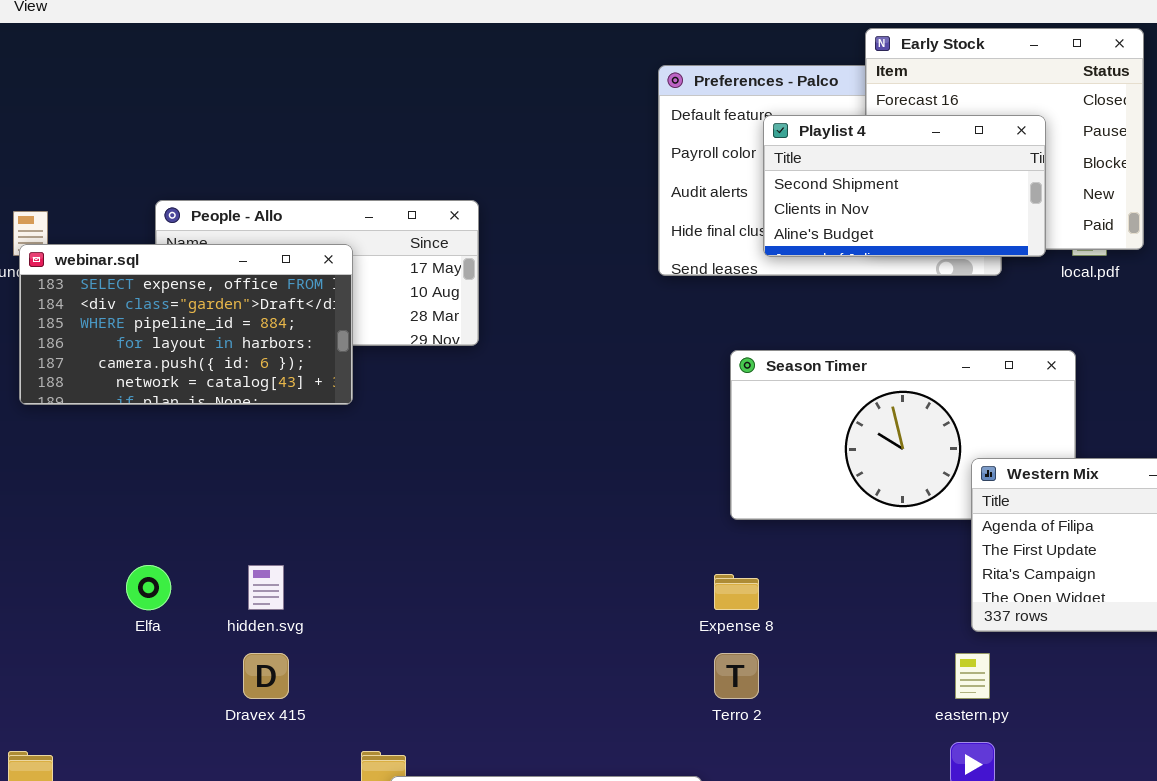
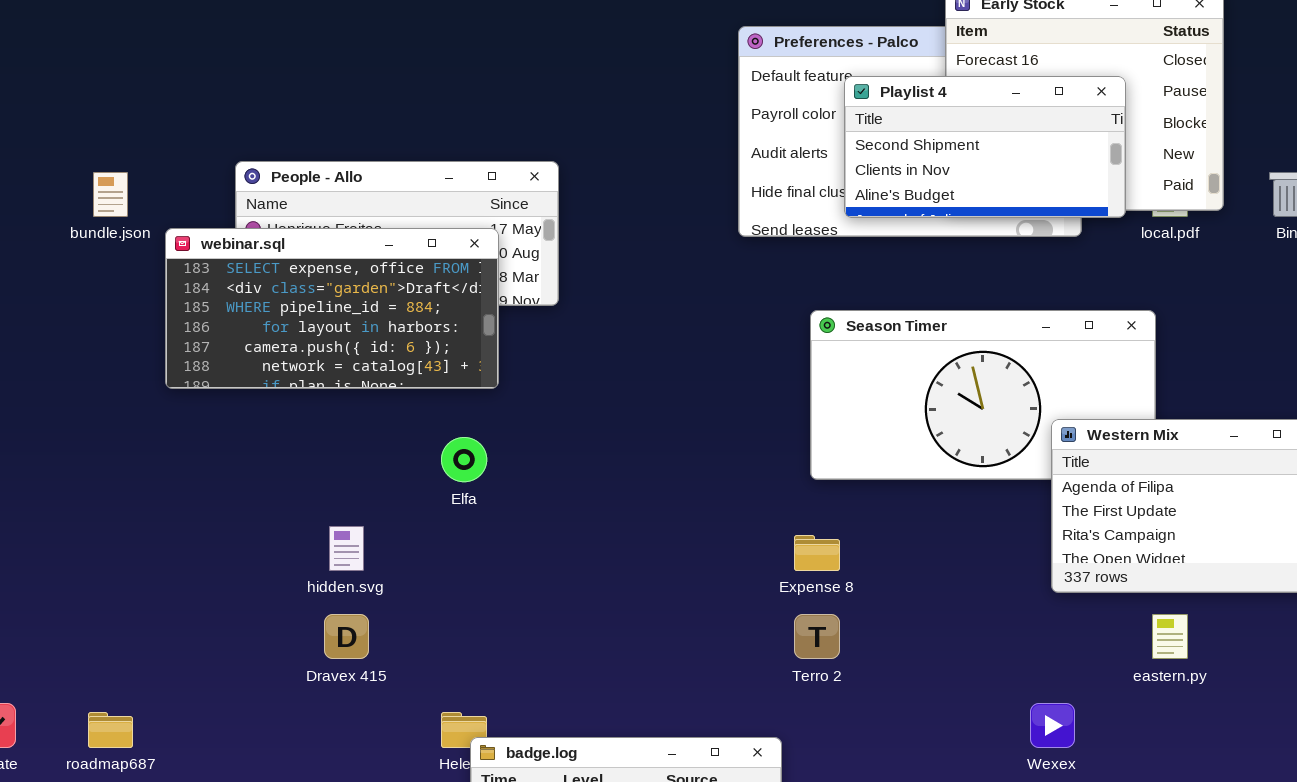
webinar.sql: [19,244,353,405] -> [165,228,499,389], moved
Elfa: [126,565,171,610] -> [441,437,487,482], moved
eastern.py: [955,653,990,699] -> [1152,614,1188,659], moved

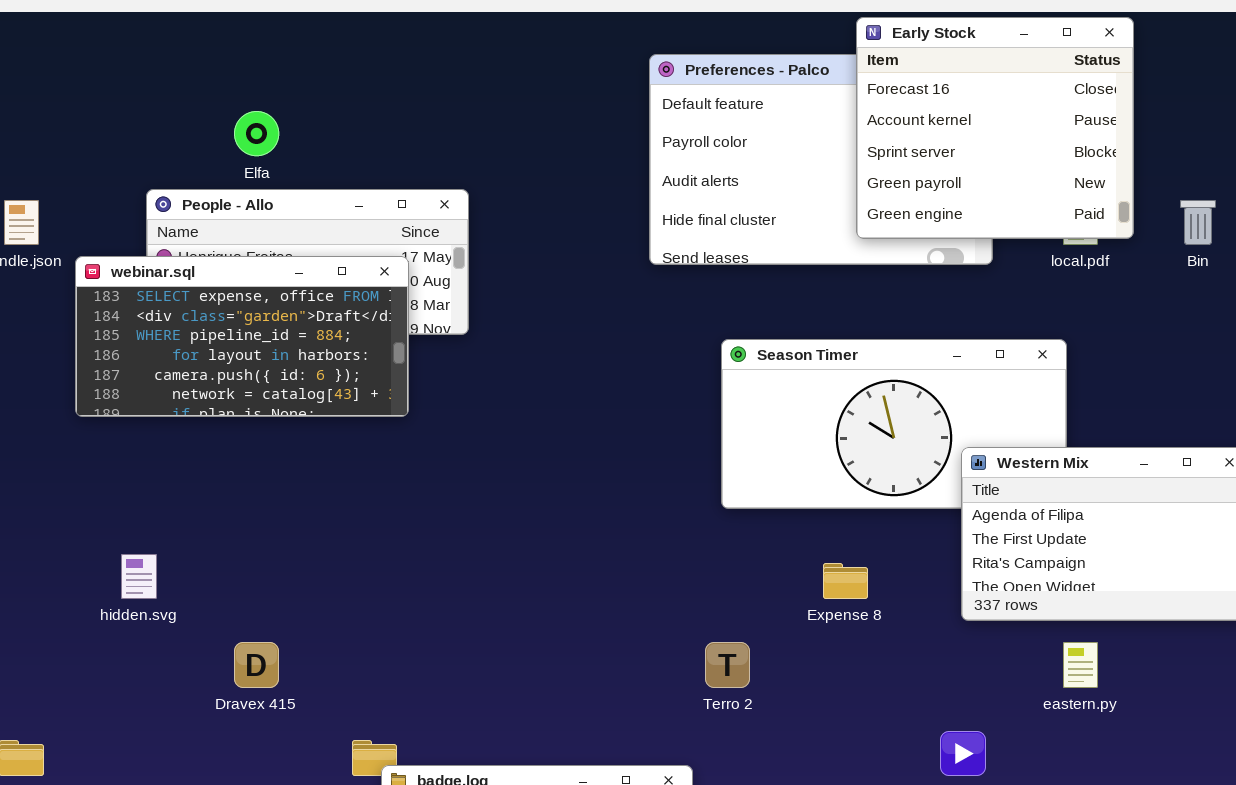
Playlist 4: [844,76,1126,218] -> none, closed
Elfa: [441,437,487,482] -> [234,111,279,156], moved
hidden.svg: [329,526,364,571] -> [121,554,157,599], moved
Expense 8: [794,535,840,571] -> [823,563,868,599], moved

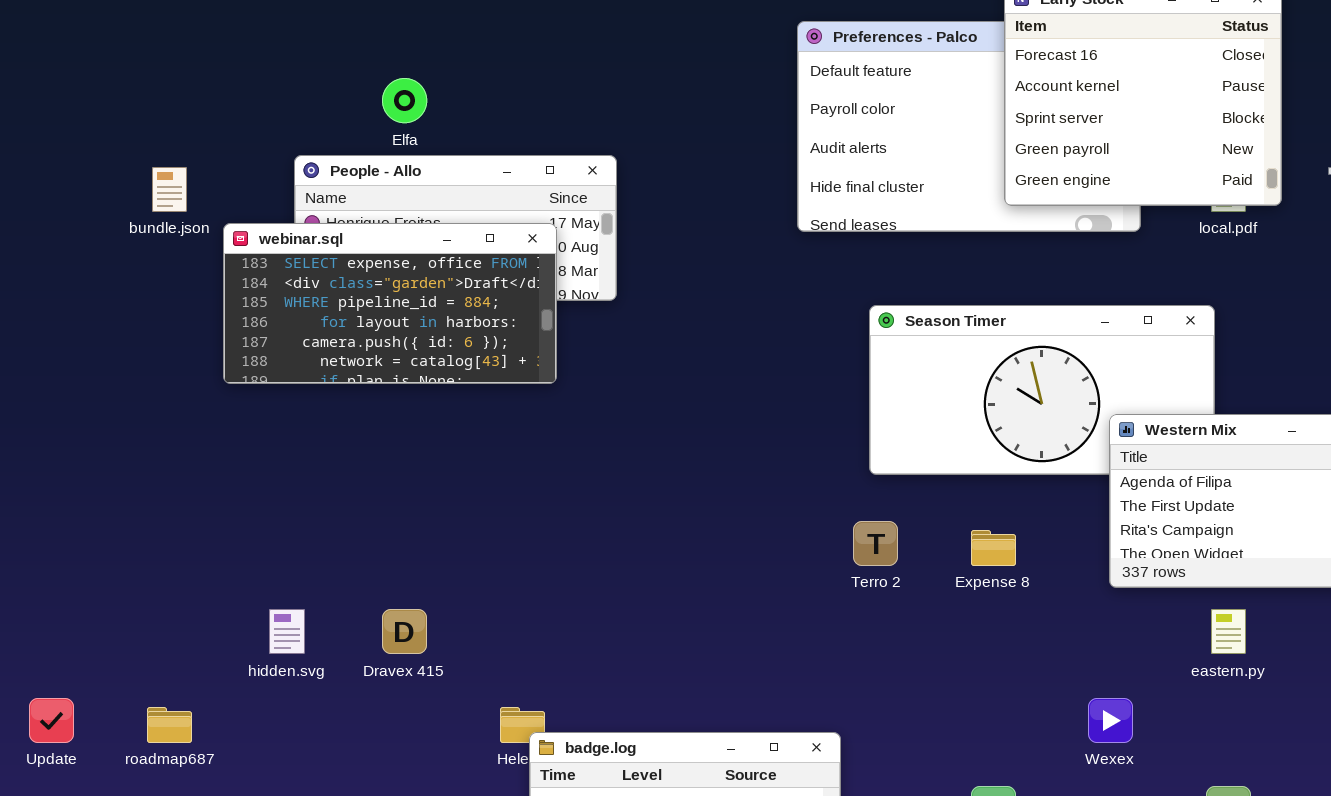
hidden.svg: [121,554,157,599] -> [269,609,305,654], moved
Terro 2: [705,642,750,688] -> [853,521,898,566], moved

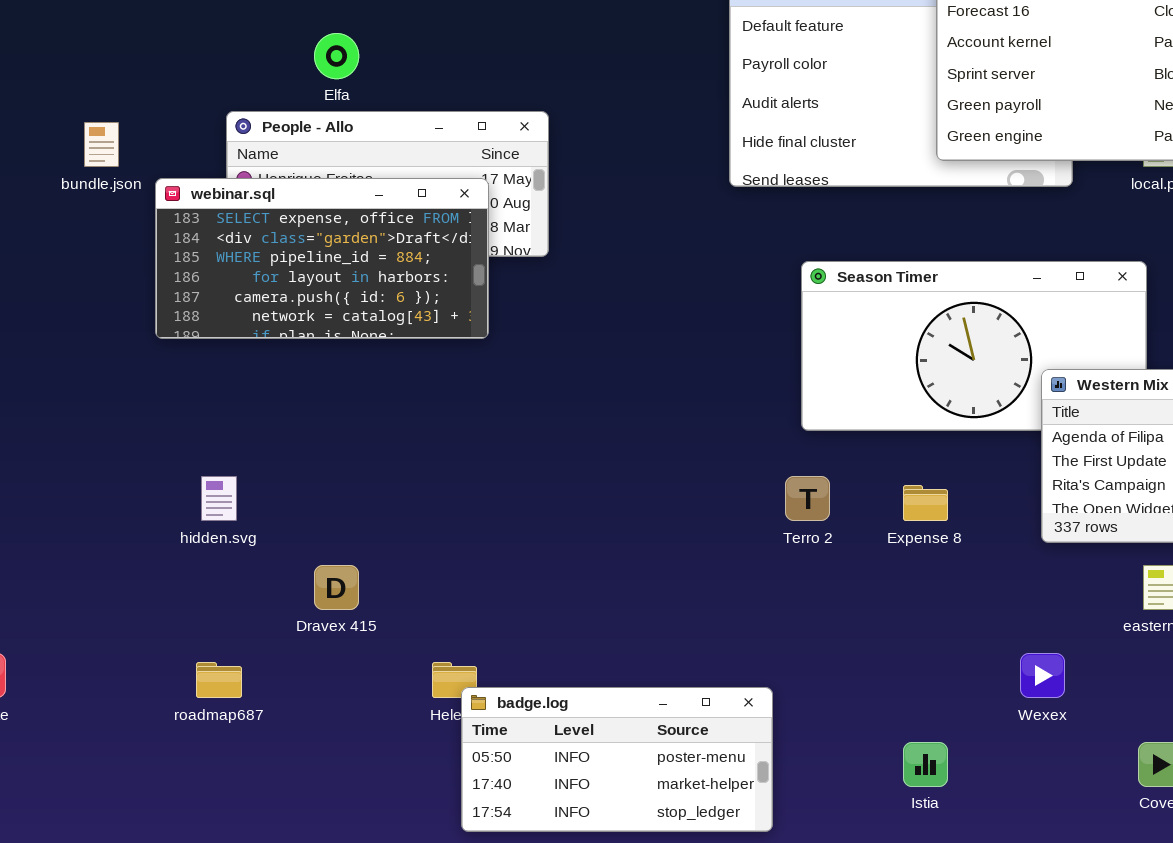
hidden.svg: [269,609,305,654] -> [201,476,237,521], moved
roadmap687: [147,707,192,743] -> [196,662,242,698], moved

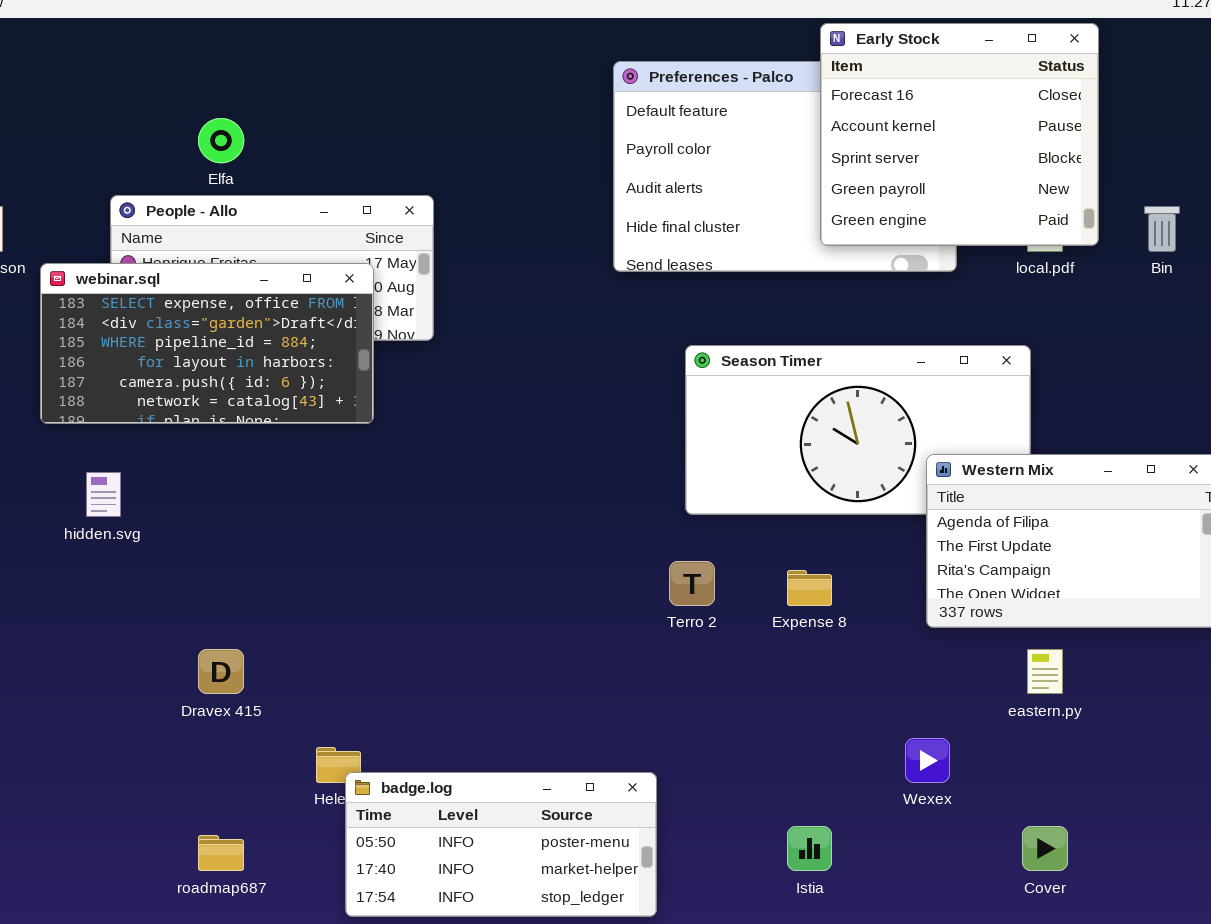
hidden.svg: [201,476,237,521] -> [86,472,121,517], moved
roadmap687: [196,662,242,698] -> [198,835,244,871], moved

